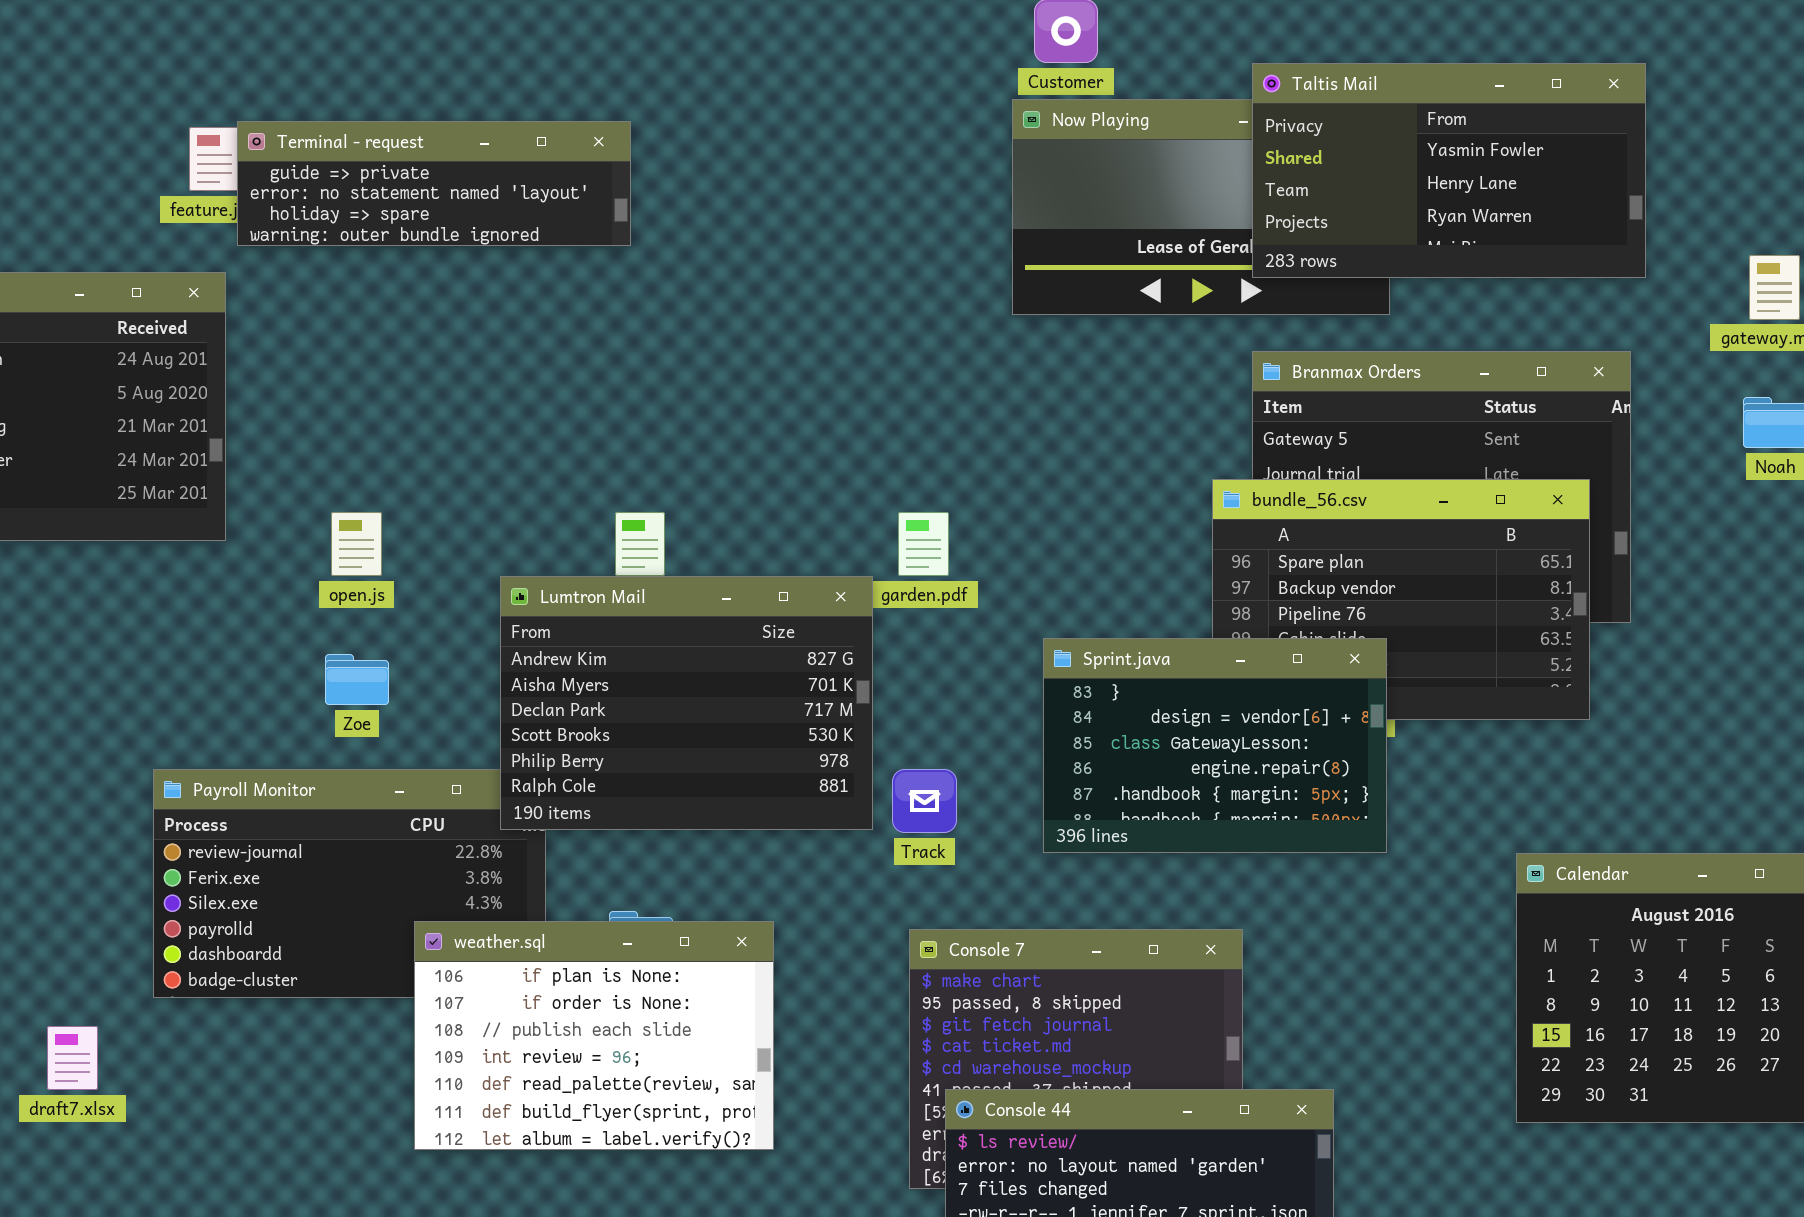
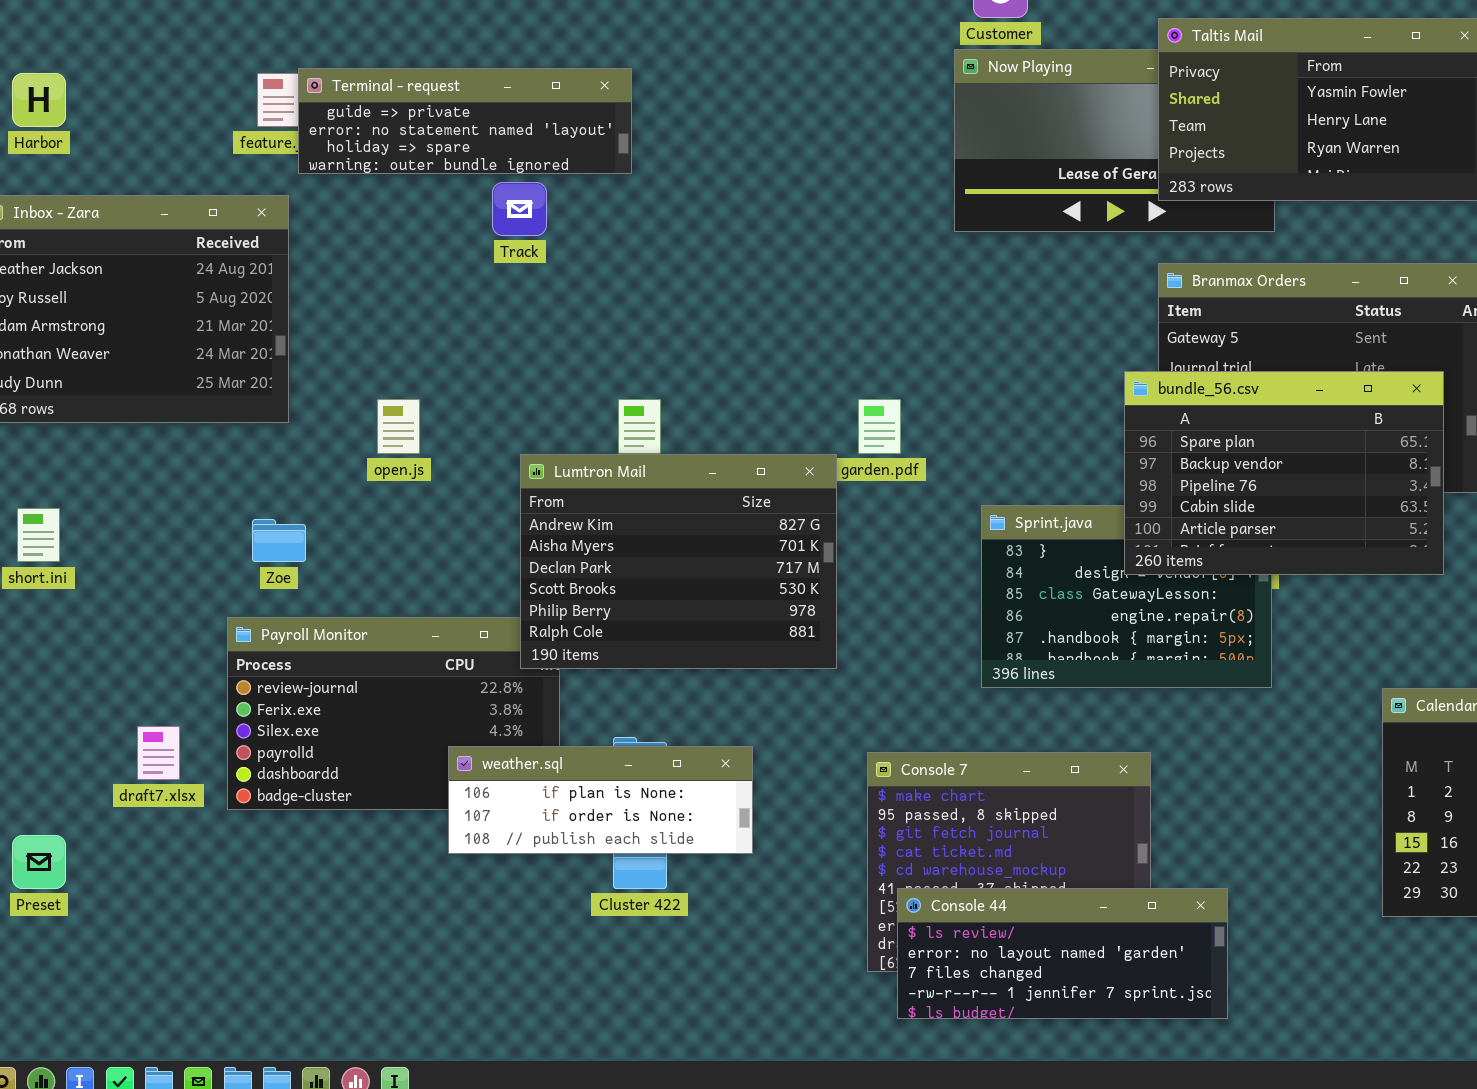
bundle_56.csv: [1212,479,1590,720] -> [1124,371,1444,575], raised
Zoe: [325,654,389,705] -> [252,519,306,562], moved
Track: [892,769,957,833] -> [492,182,547,236], moved
weather.sql: [414,921,774,1150] -> [448,746,753,854], resized
draft7.xlsx: [47,1026,98,1090] -> [137,726,180,780], moved

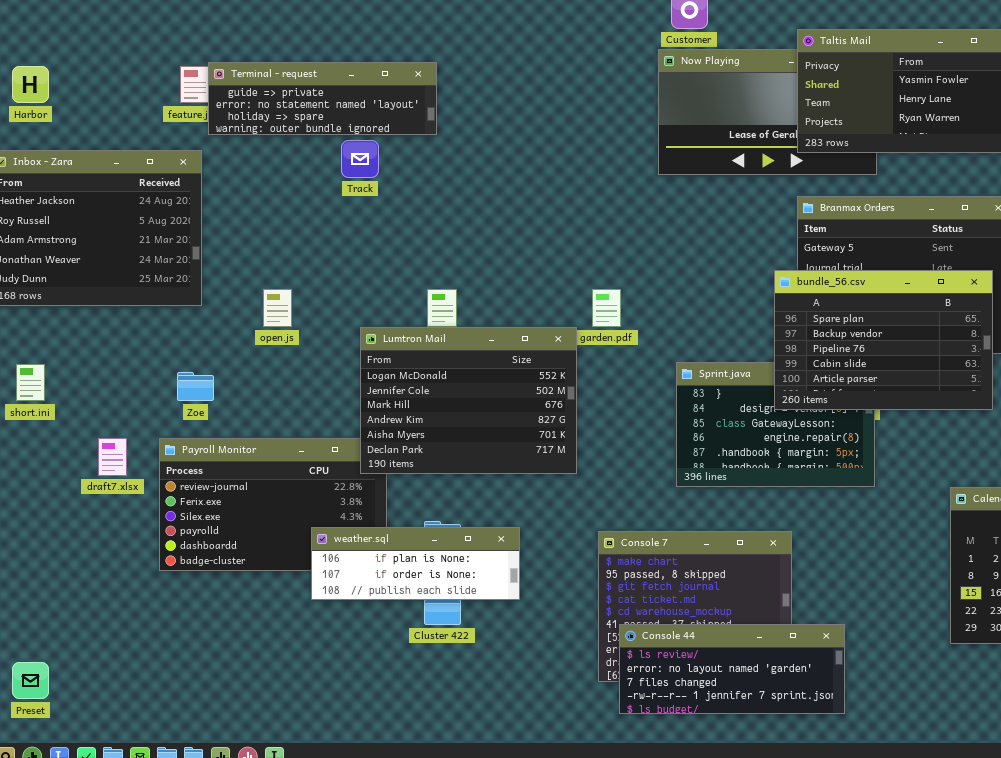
Lumtron Mail: [520,454,837,669] -> [360,327,577,474], scrolled up 3 rows
draft7.xlsx: [137,726,180,780] -> [98,438,127,476], moved
Preset: [12,835,66,889] -> [12,662,49,699], moved

